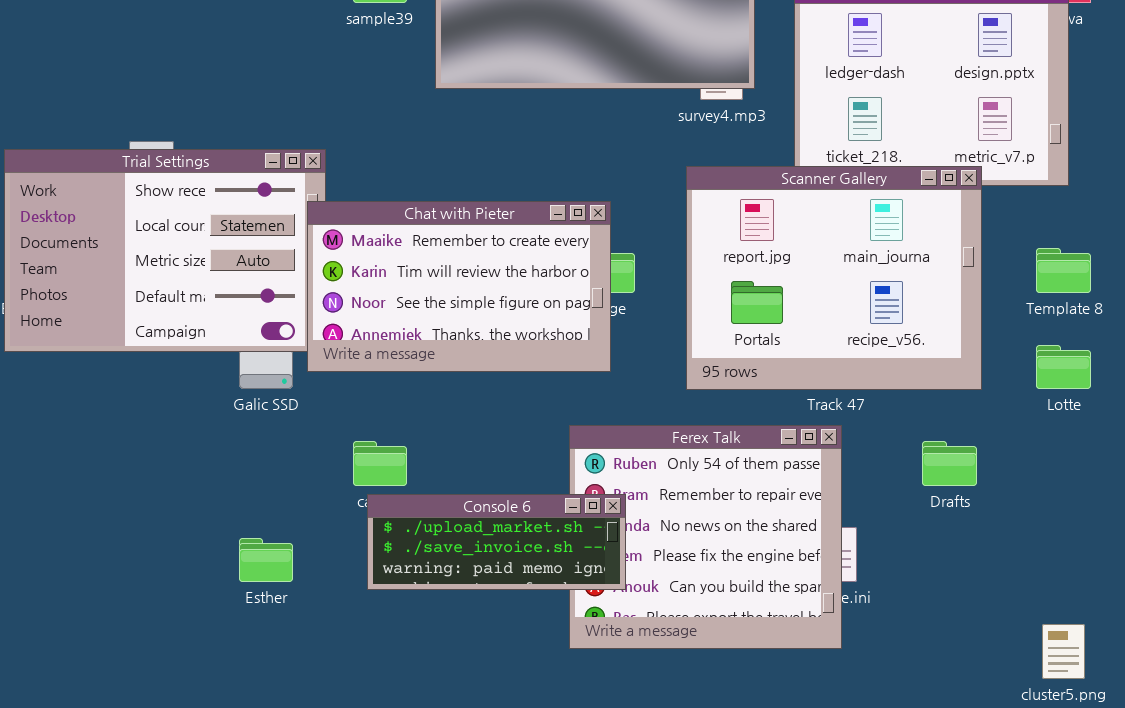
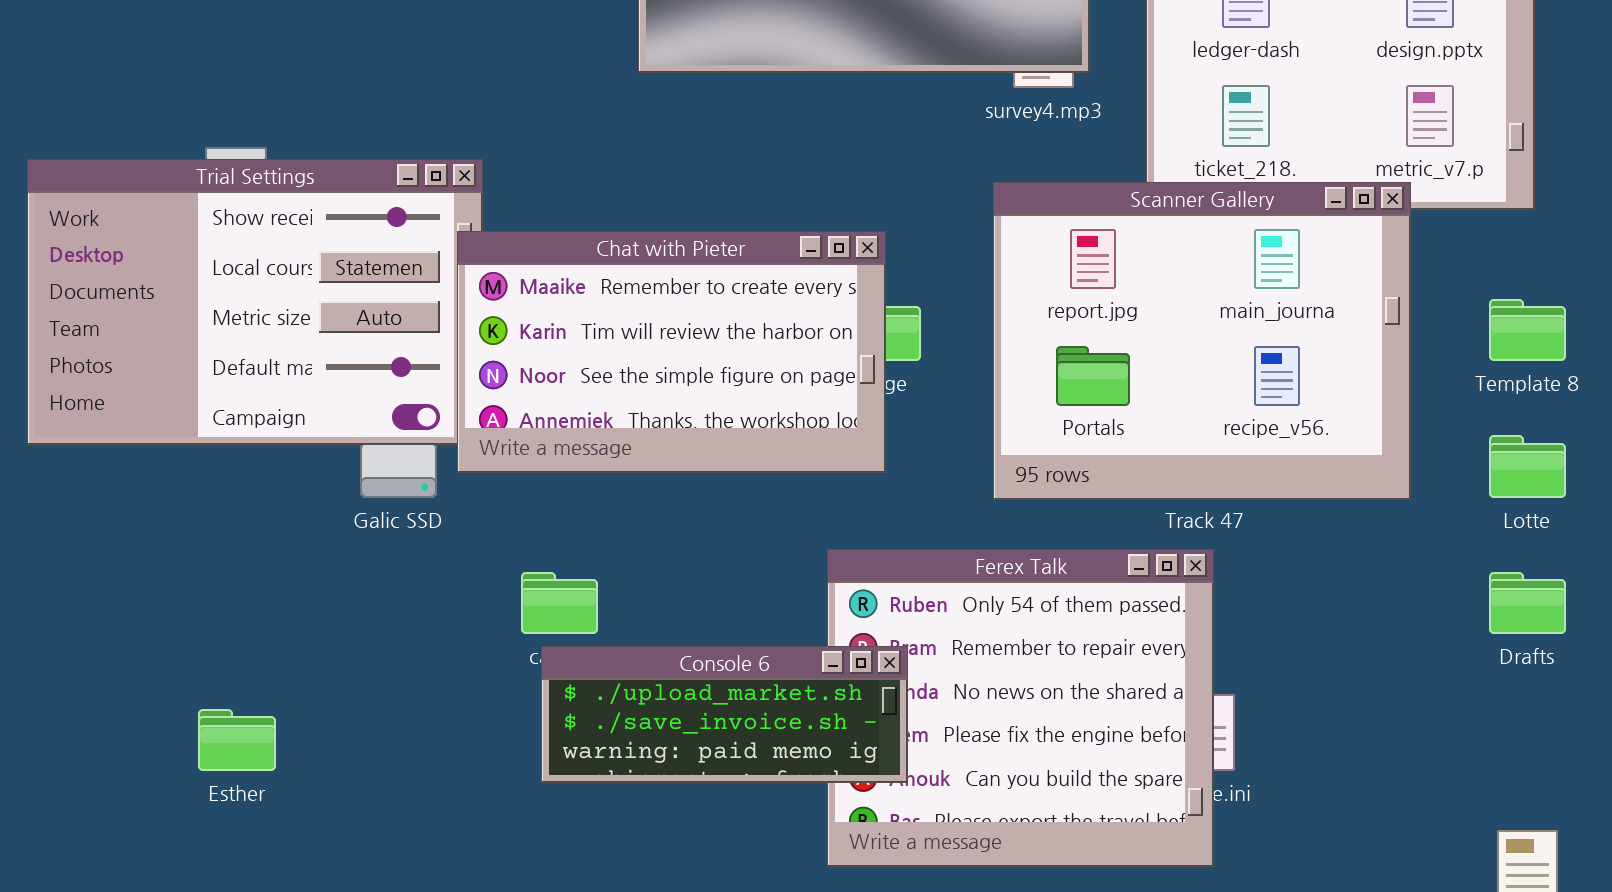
Drafts: [922,441,977,486] -> [1489,572,1566,634], moved
Esther: [239,538,293,582] -> [198,709,276,771], moved

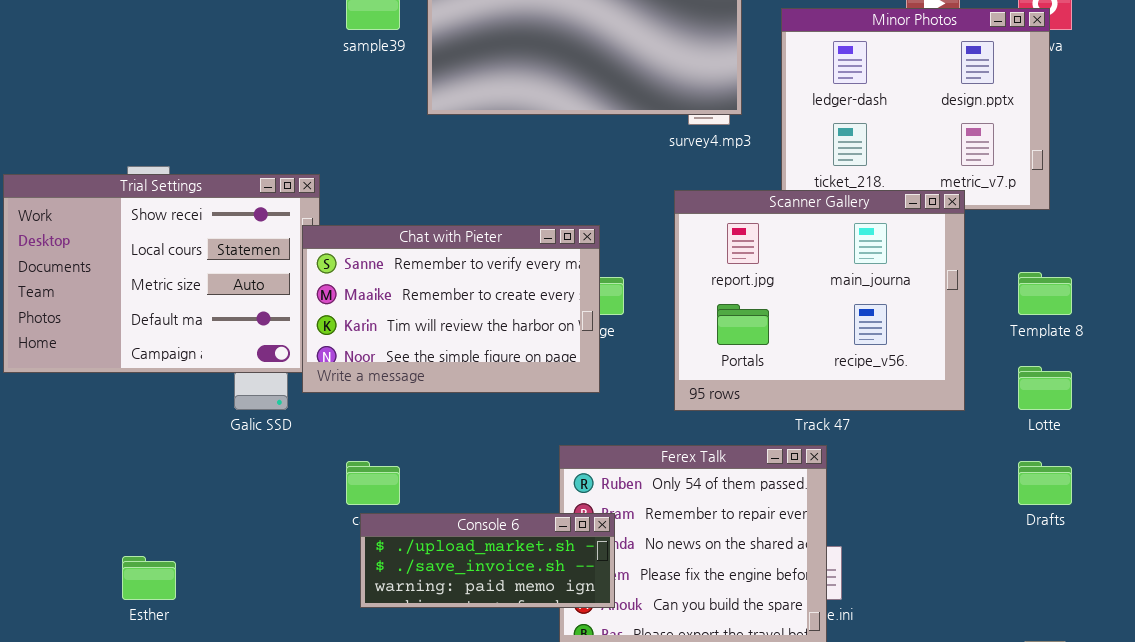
Chat with Pieter: [457,231,886,473] -> [302,225,600,393], scrolled up 1 row

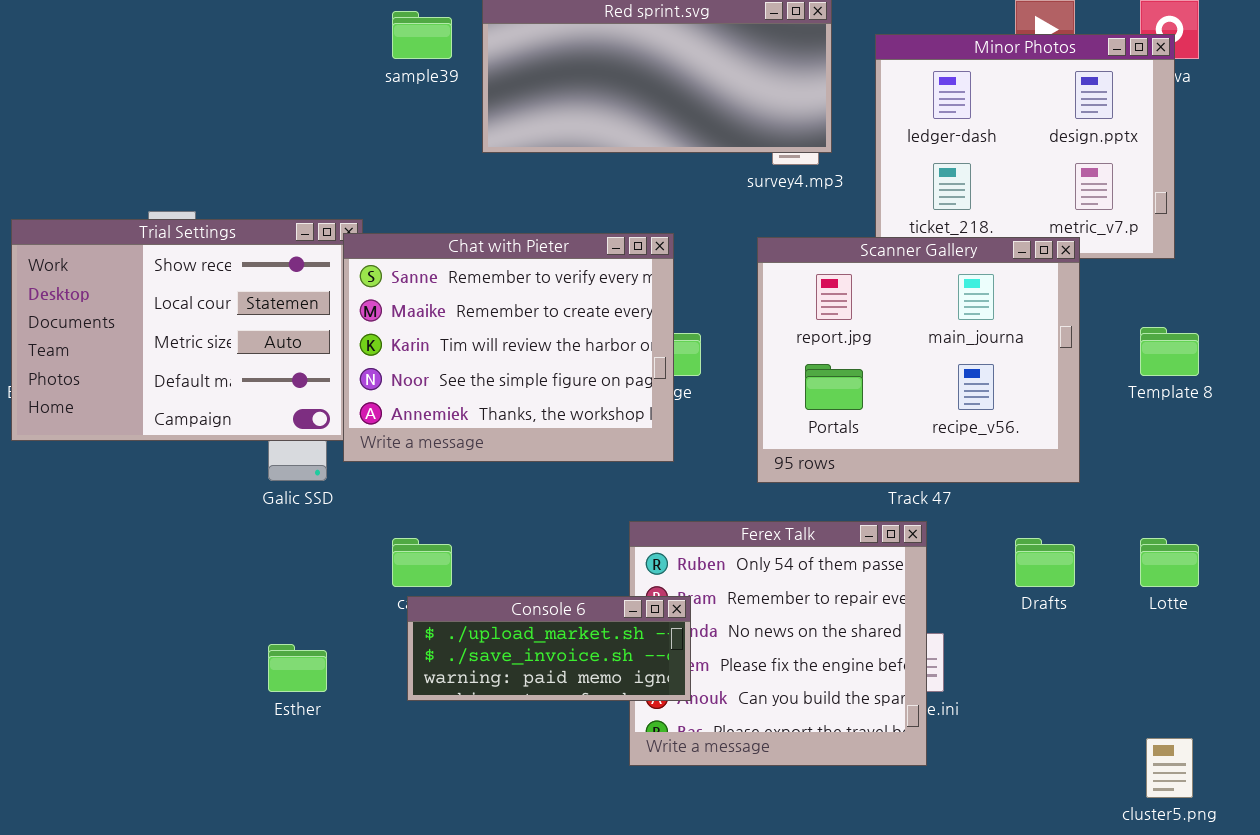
Chat with Pieter: [302,225,600,393] -> [343,233,674,462], resized
Lotte: [1018,366,1072,410] -> [1140,538,1199,587], moved
Drafts: [1018,461,1072,505] -> [1015,538,1075,587], moved
Esther: [122,556,176,600] -> [268,644,327,692], moved

